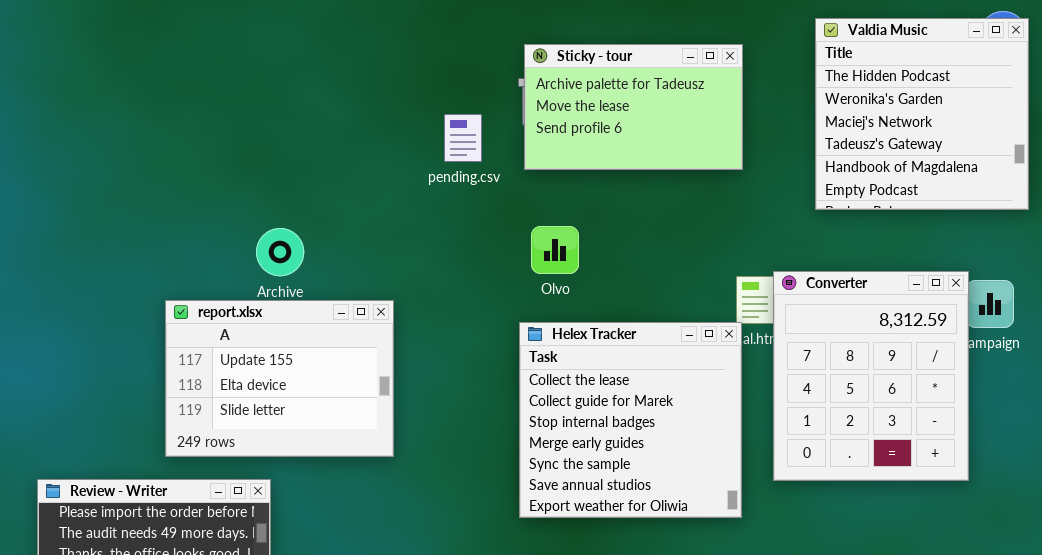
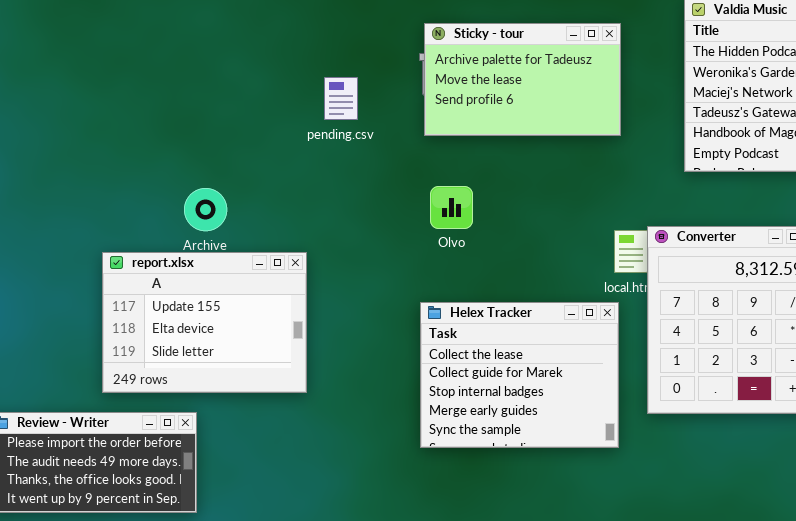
pending.csv: [444,114,482,162] -> [324,77,358,120], moved
Helex Tracker: [519,322,742,518] -> [420,302,619,448], resized

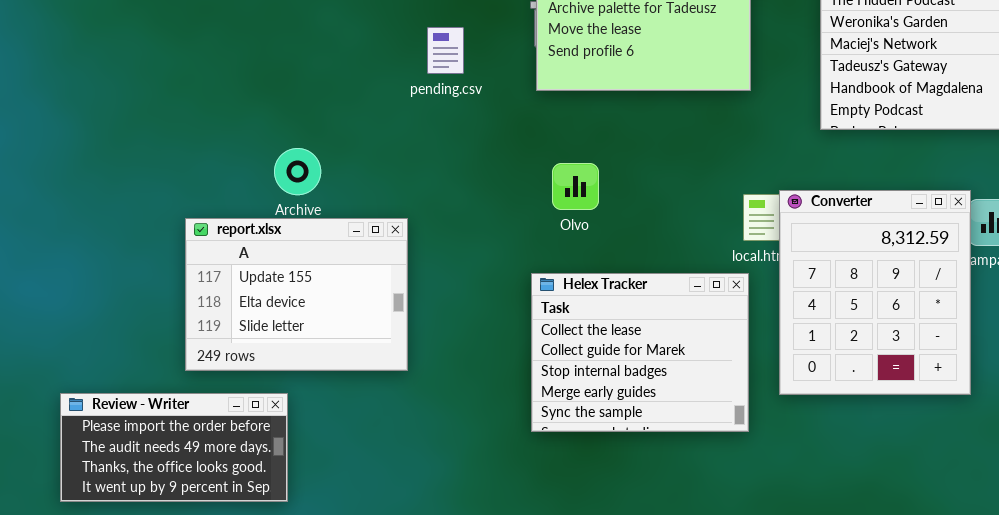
Olvo: [430,186,473,229] -> [552,163,599,210], moved

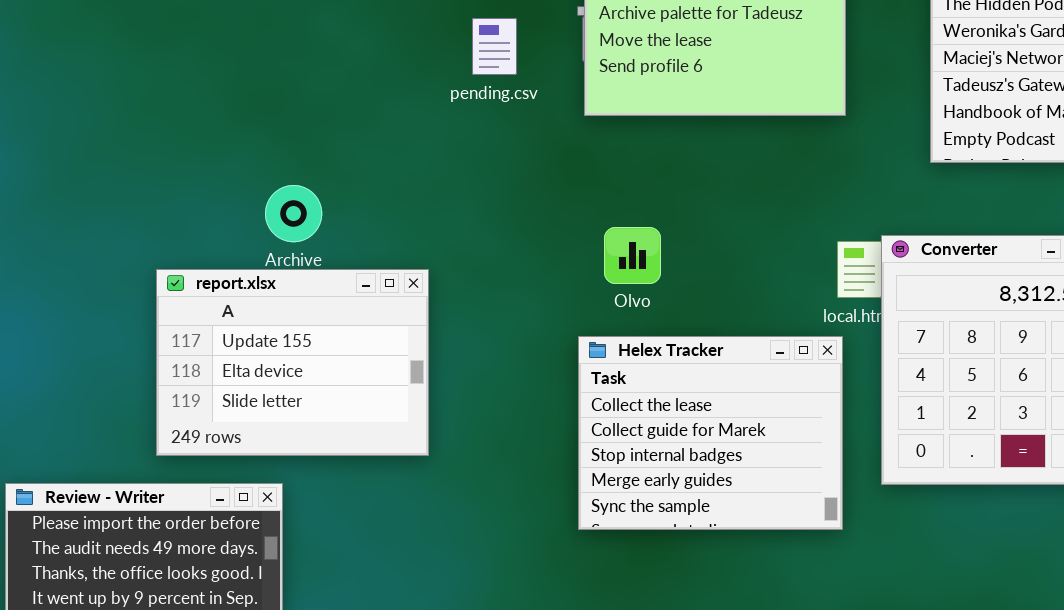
pending.csv: [427,27,464,74] -> [472,18,517,75], moved
Olvo: [552,163,599,210] -> [604,227,661,284], moved

